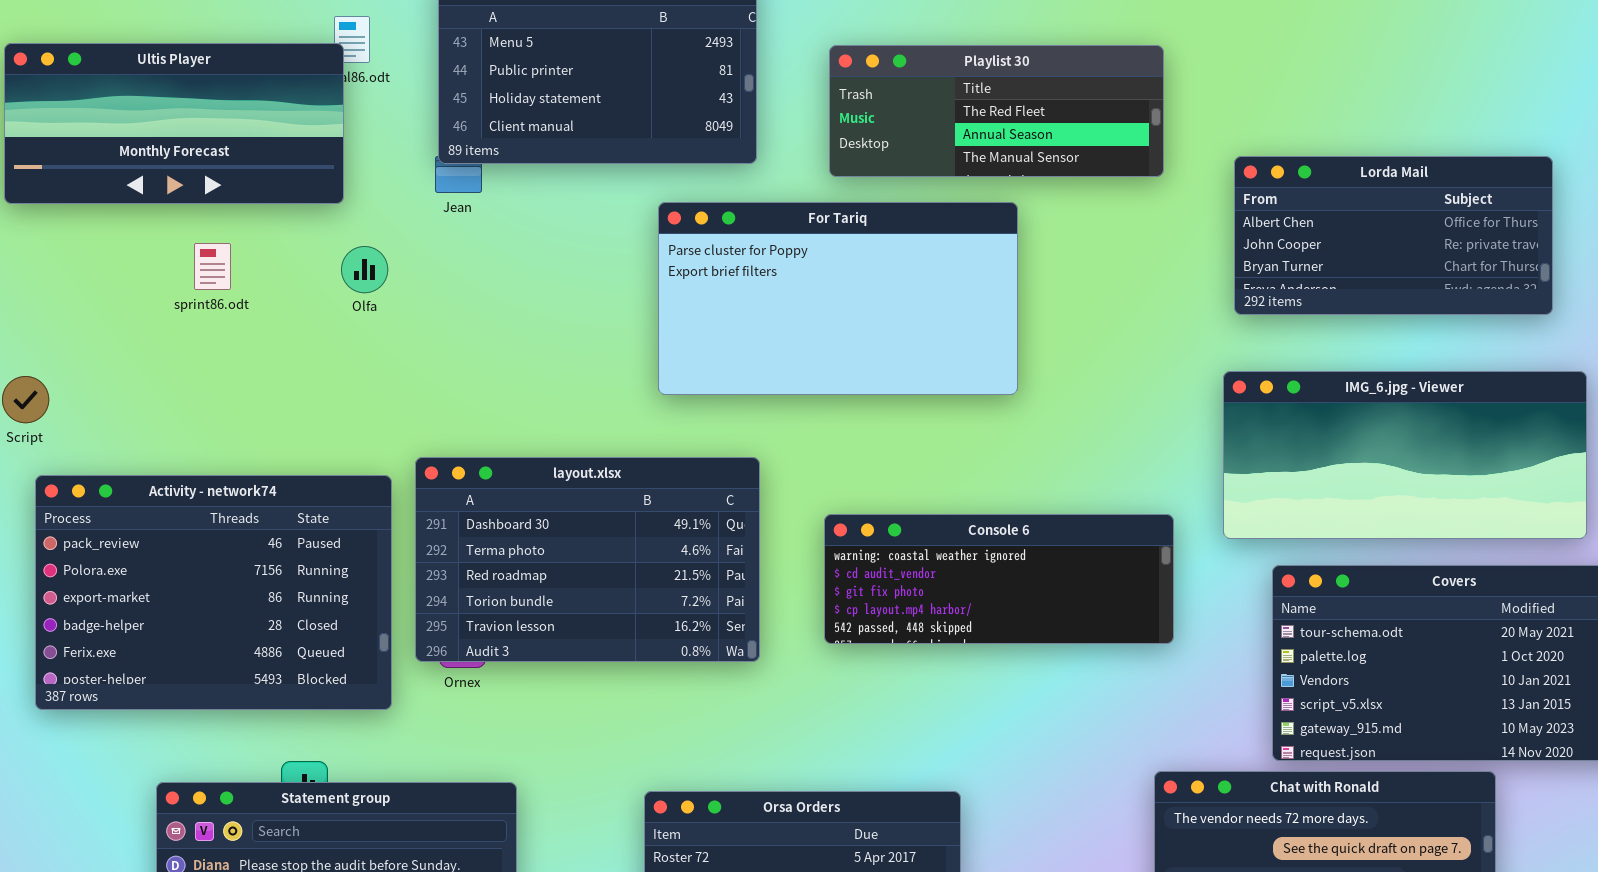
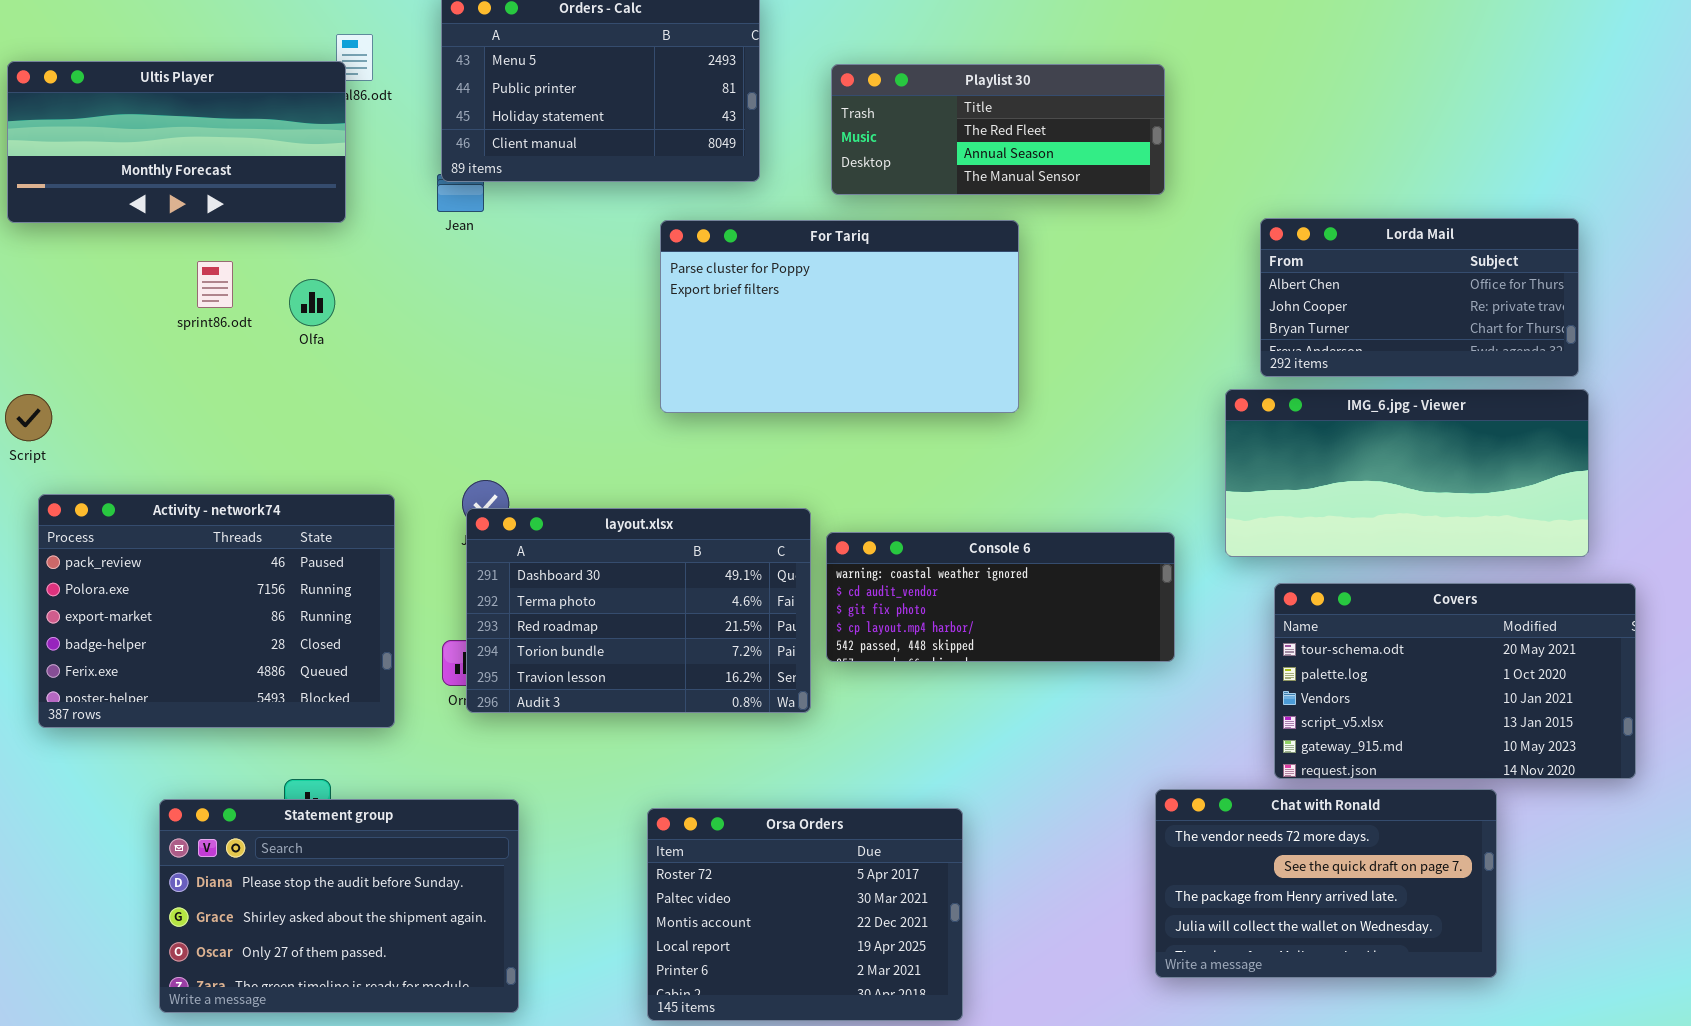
Lorda Mail: [1234,156,1553,315] -> [1260,218,1579,377], moved
Olfa: [341,246,388,293] -> [289,279,335,326], moved
layout.xlsx: [415,457,760,662] -> [466,508,811,713], moved

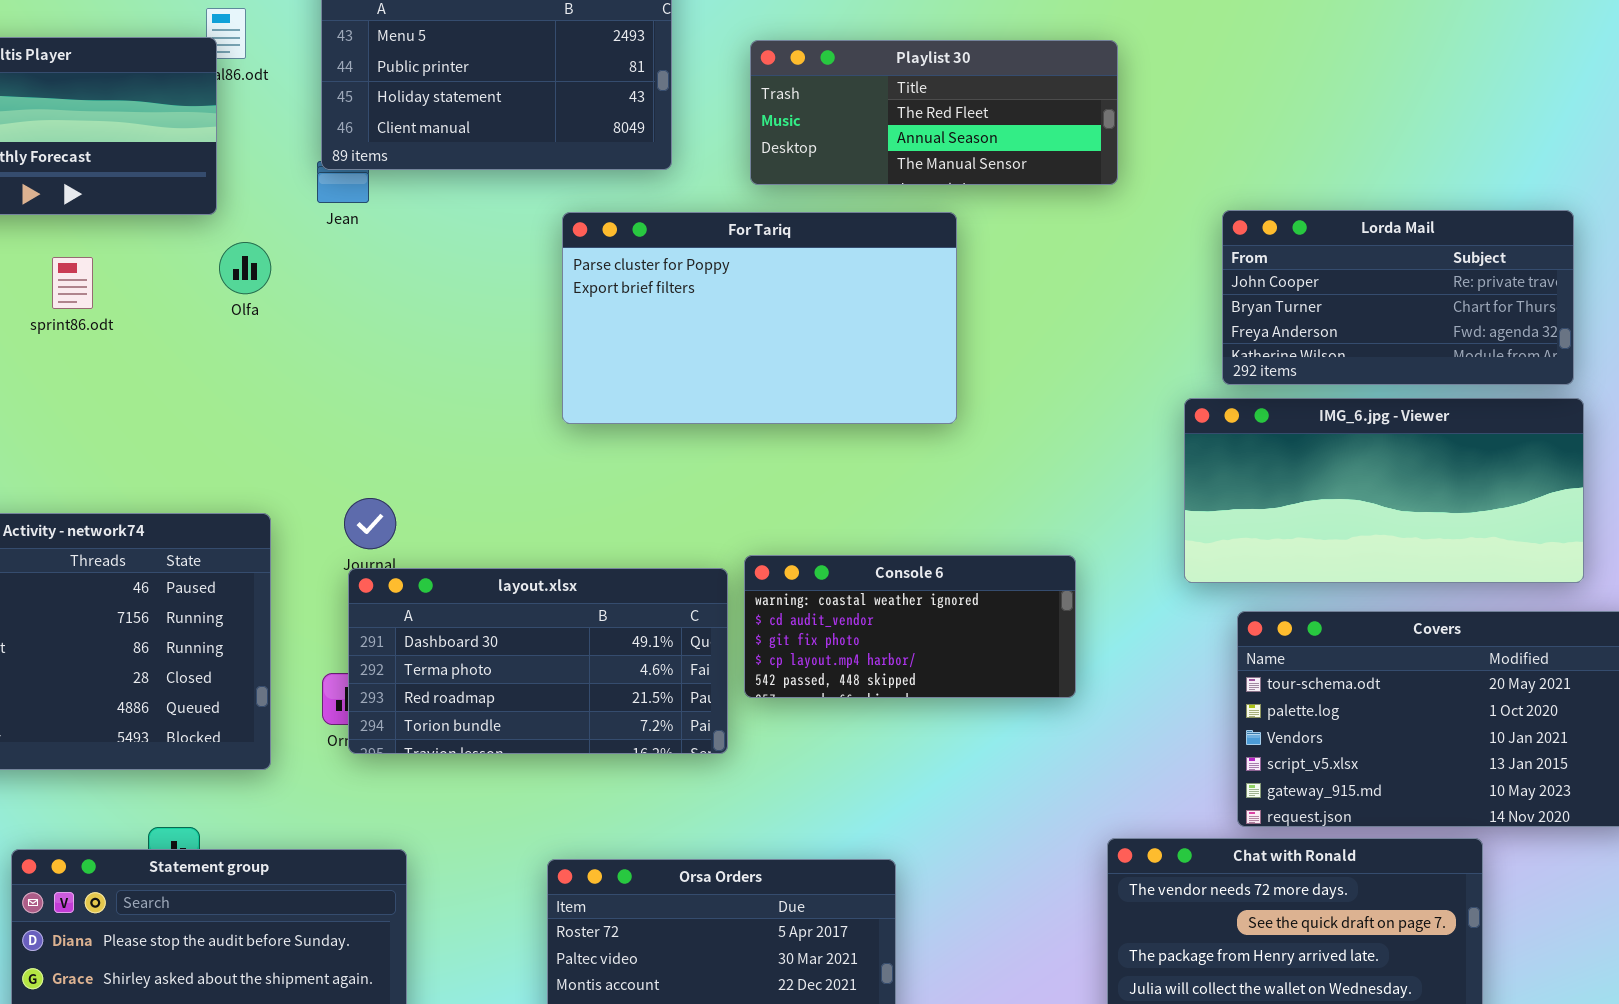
Lorda Mail: [1260,218,1579,377] -> [1222,210,1574,385], scrolled down 1 row
Olfa: [289,279,335,326] -> [219,242,271,294], moved
layout.xlsx: [466,508,811,713] -> [348,568,728,754], resized
Console 6: [826,532,1175,662] -> [744,555,1076,698], resized

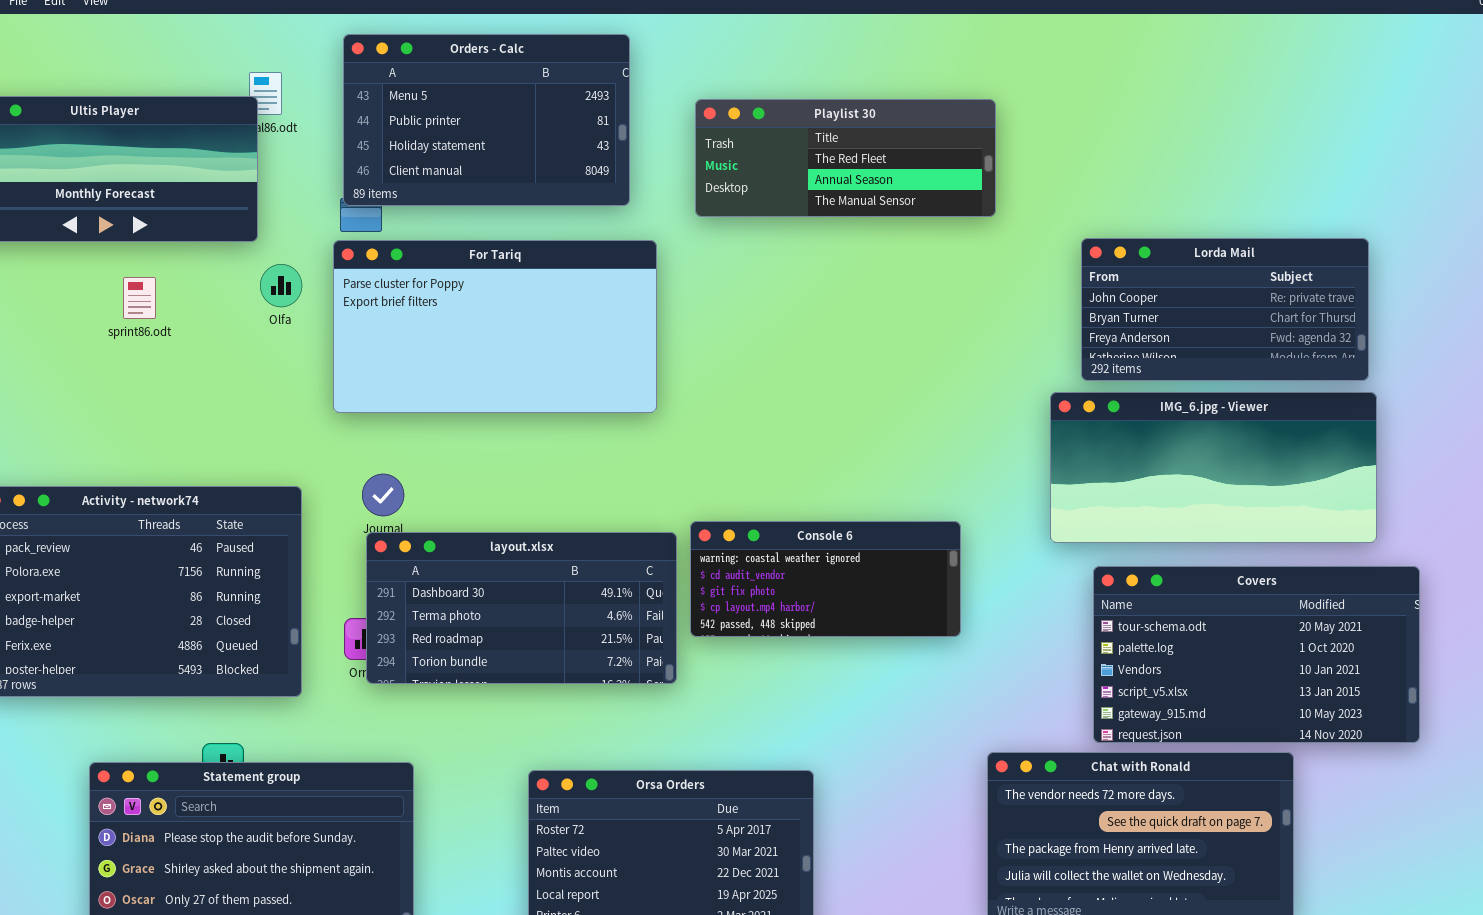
For Tariq: [562,212,957,424] -> [333,240,657,413], moved

